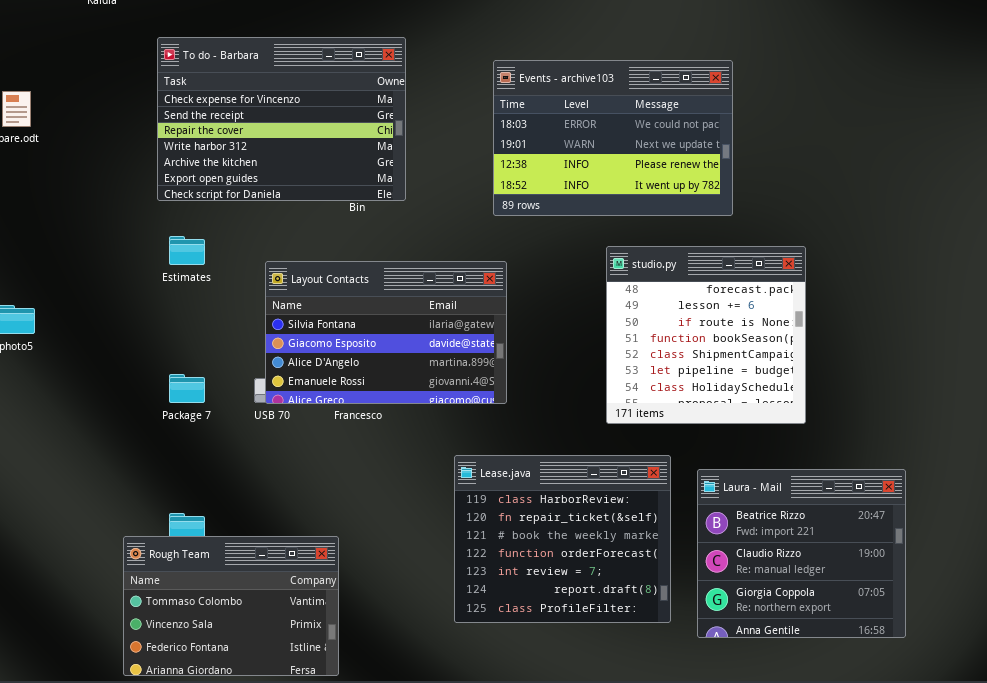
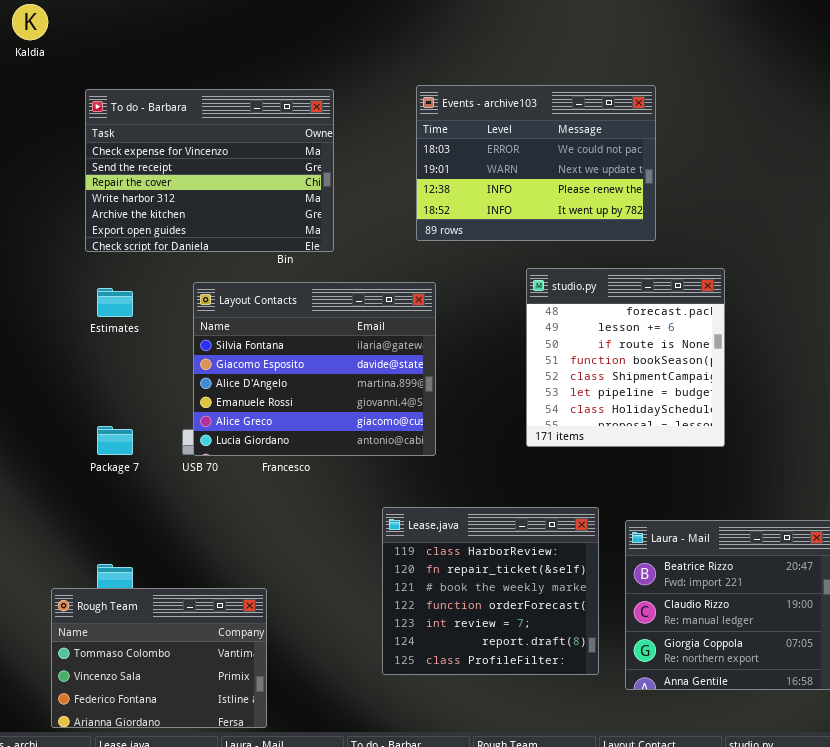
Events - archive103: [493,60,733,216] -> [416,85,656,241], moved
studio.py: [606,246,806,424] -> [526,268,725,447], moved
Layout Contacts: [265,261,507,404] -> [193,282,436,456], resized

